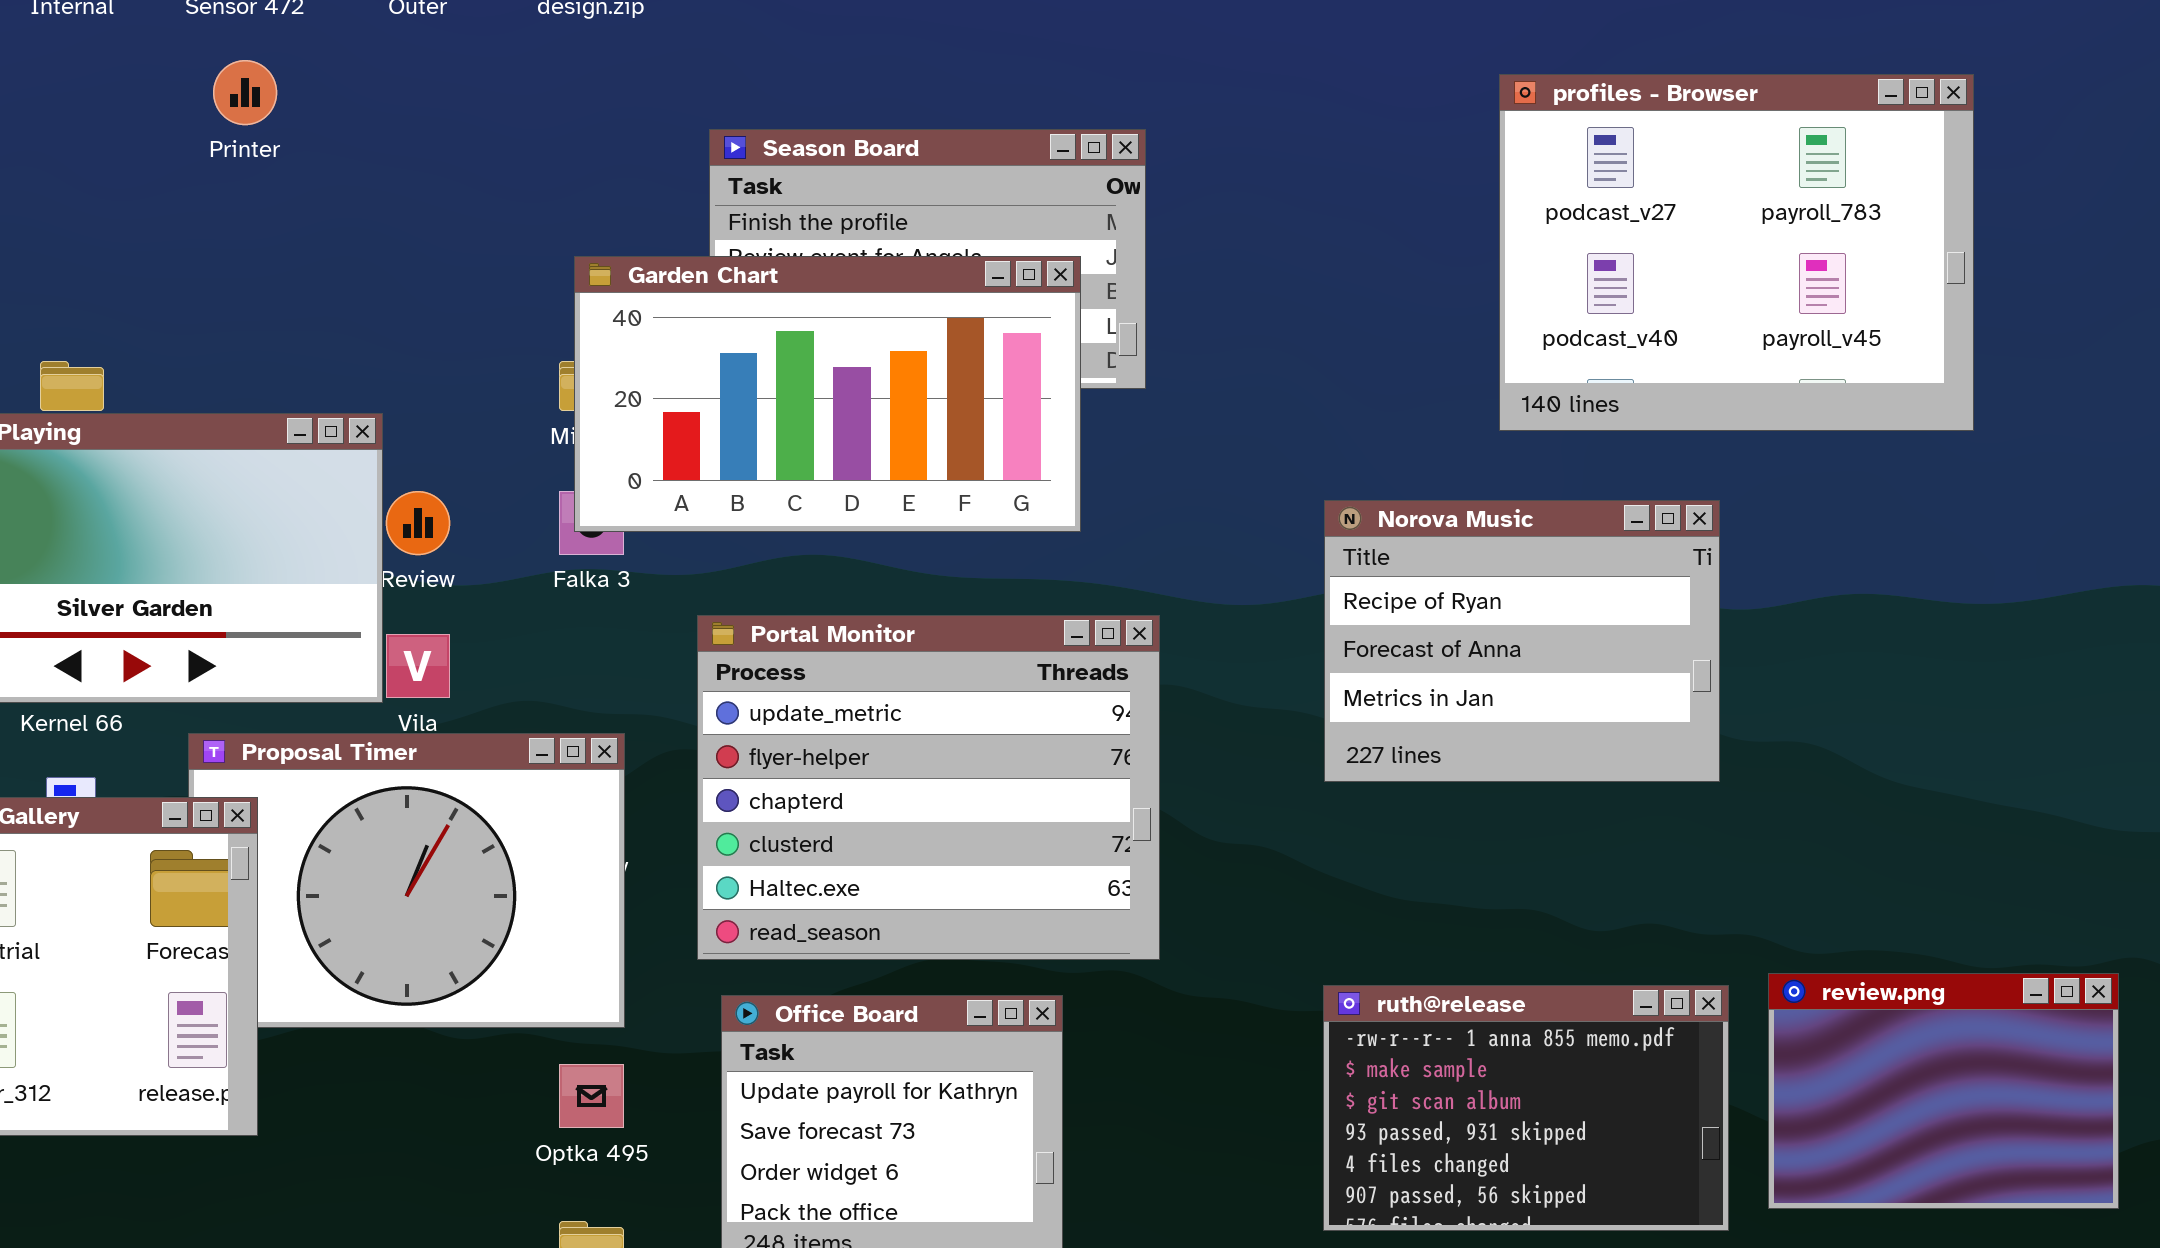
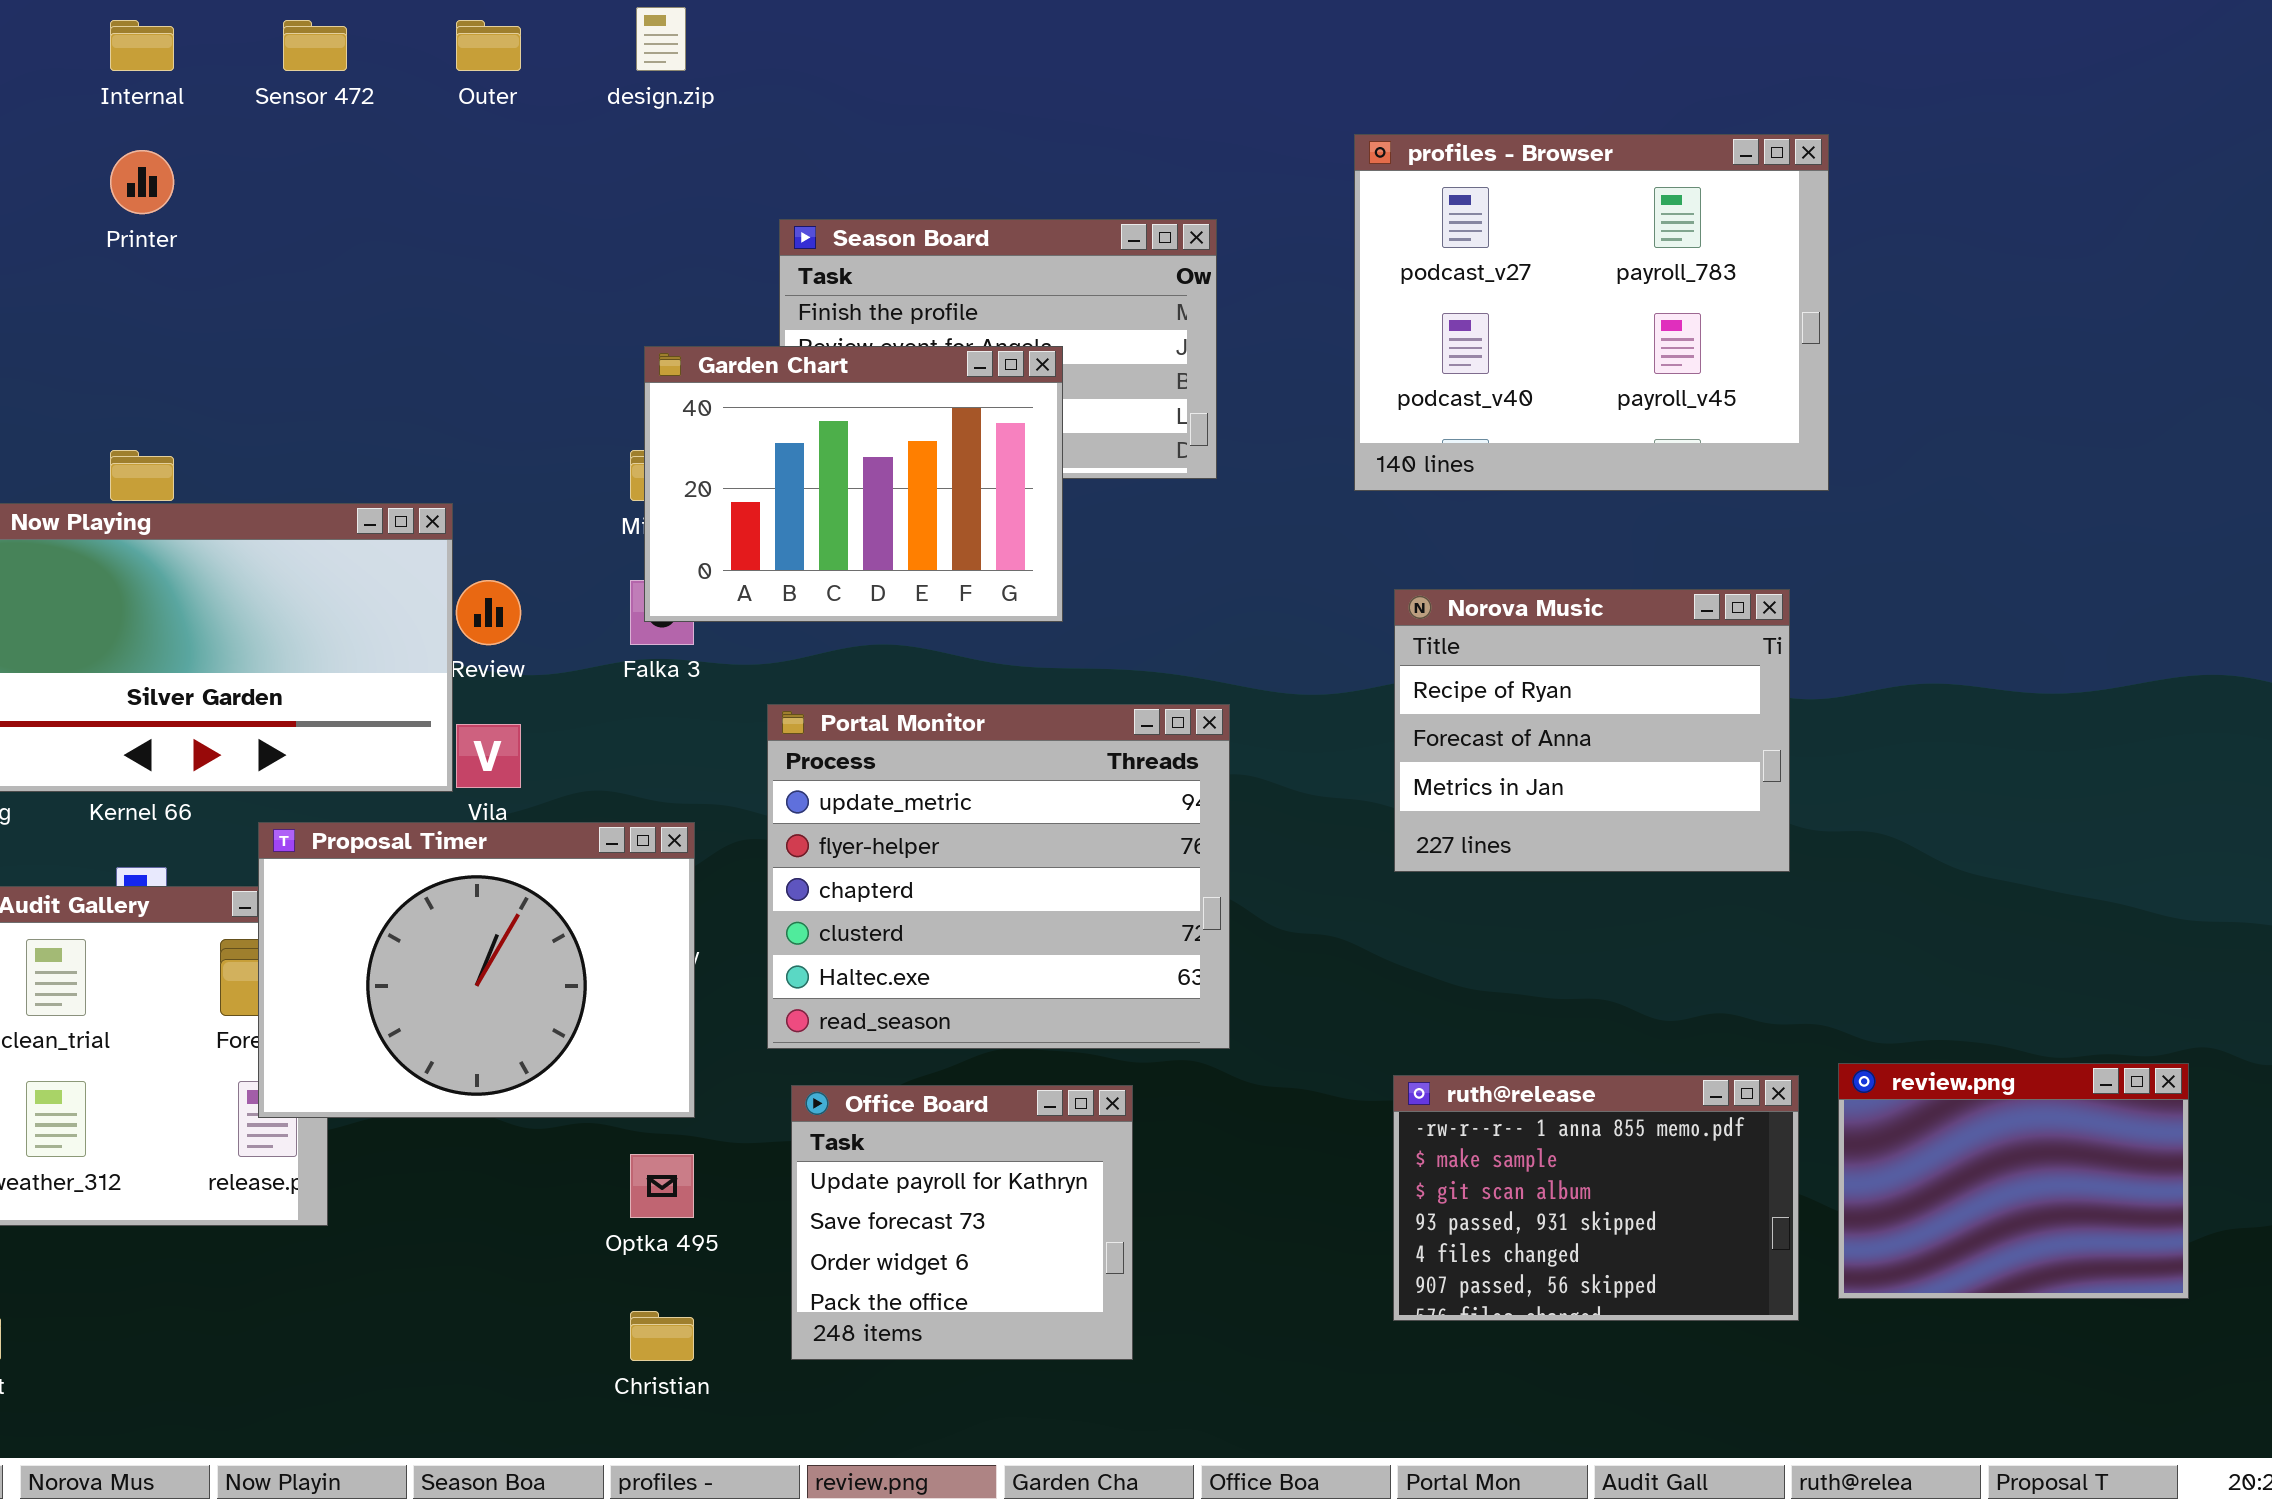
Printer: [213,60,277,125] -> [110,150,174,214], moved
profiles - Browser: [1499,74,1974,431] -> [1354,134,1829,491], moved
Garden Chart: [574,256,1081,532] -> [644,346,1063,622], resized
Proposal Timer: [188,733,625,1028] -> [258,822,695,1118], raised

